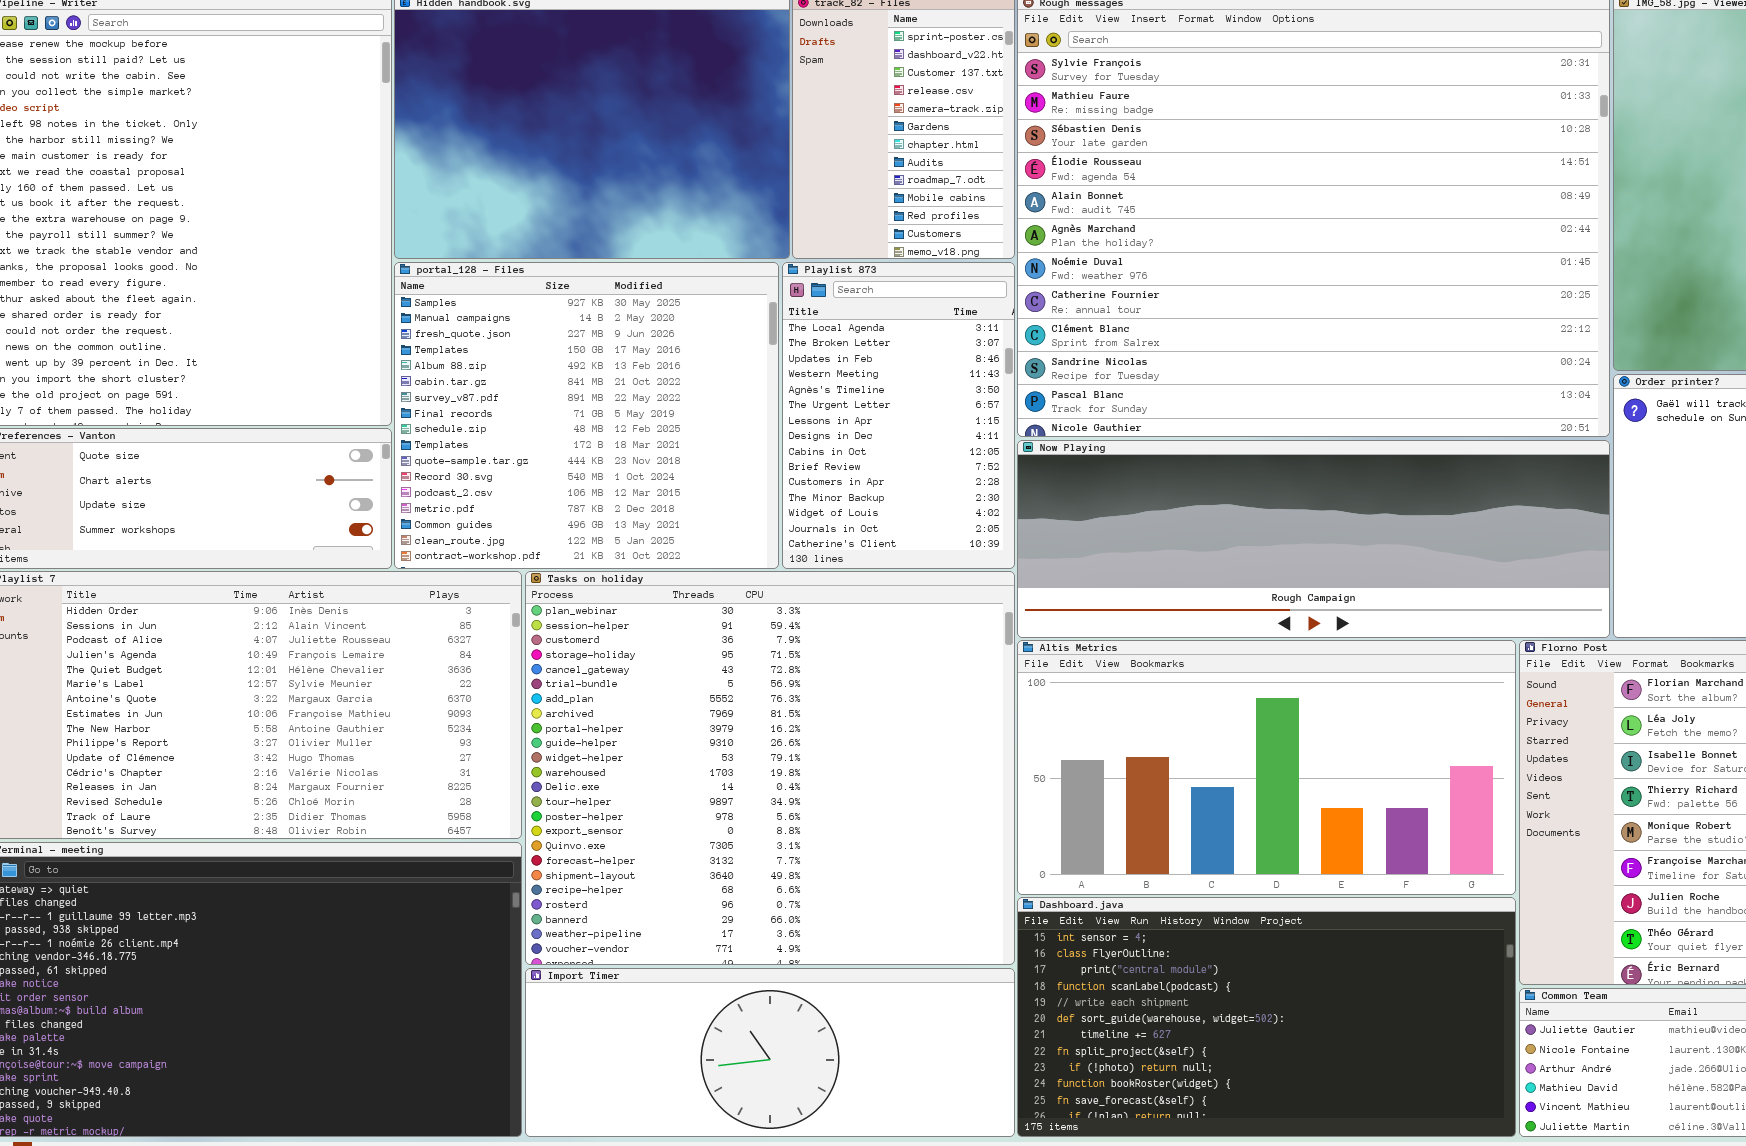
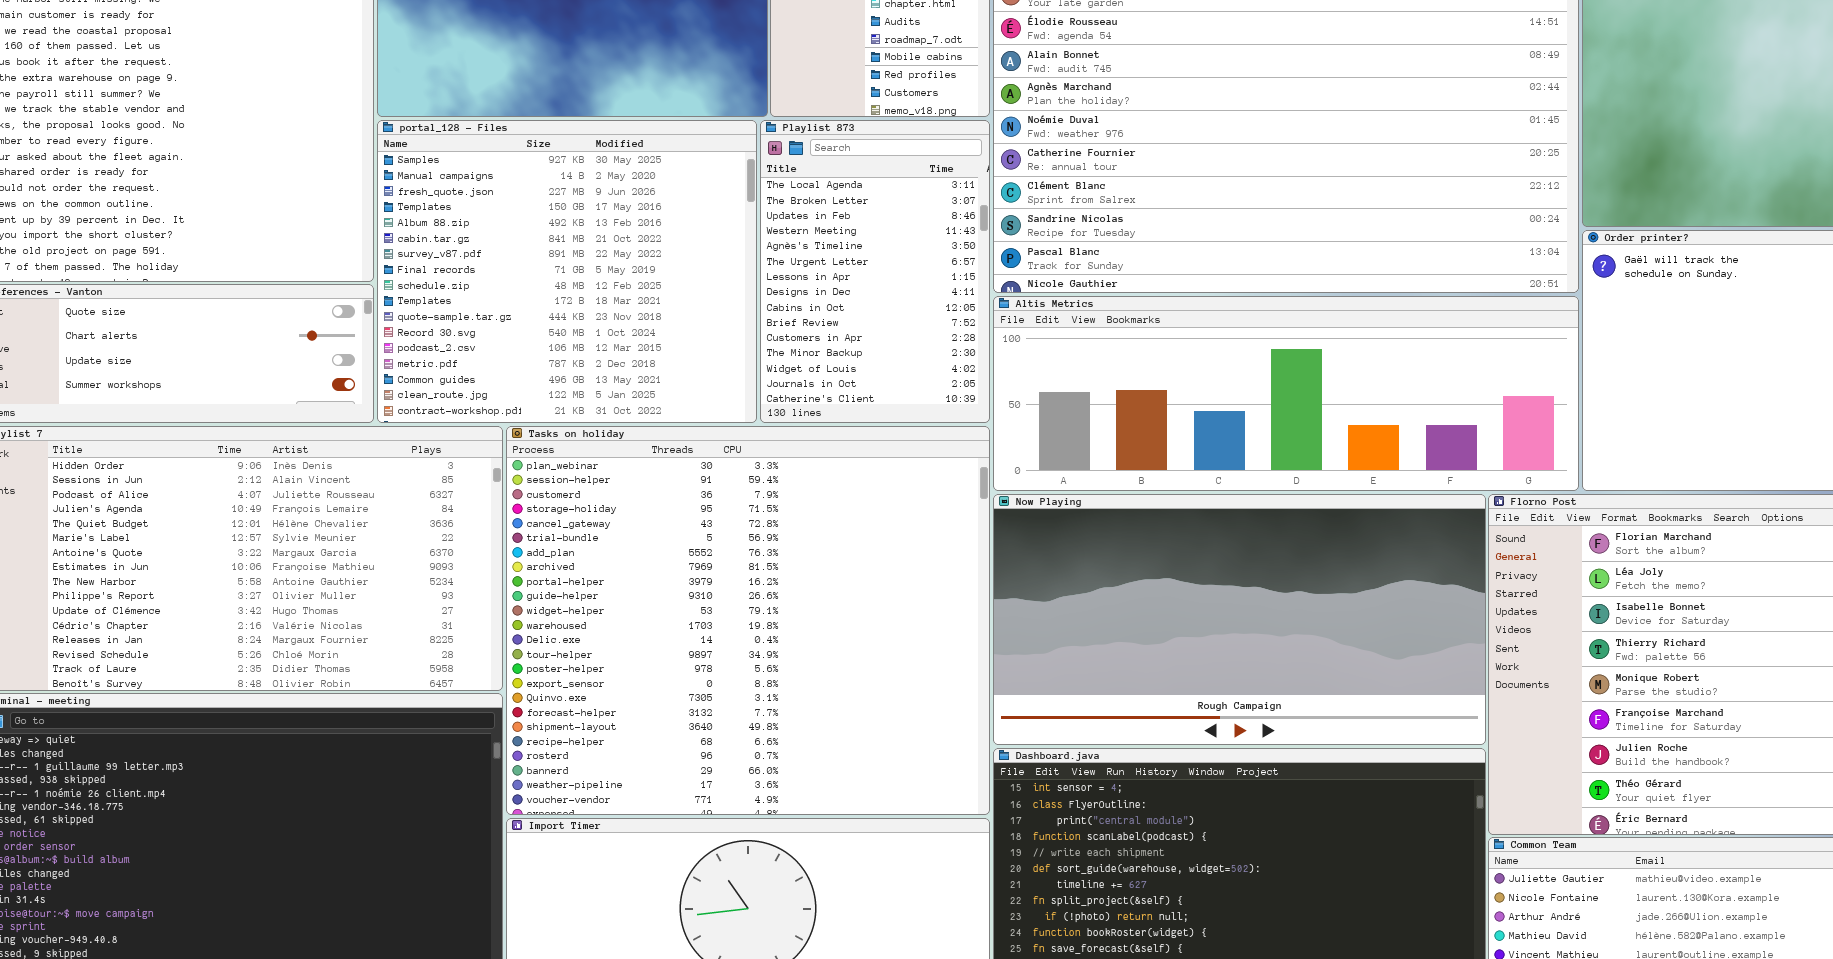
Now Playing: [1017,440,1610,638] -> [993,494,1486,745], moved, resized
Altis Metrics: [1017,640,1516,895] -> [993,296,1579,491], moved, resized

